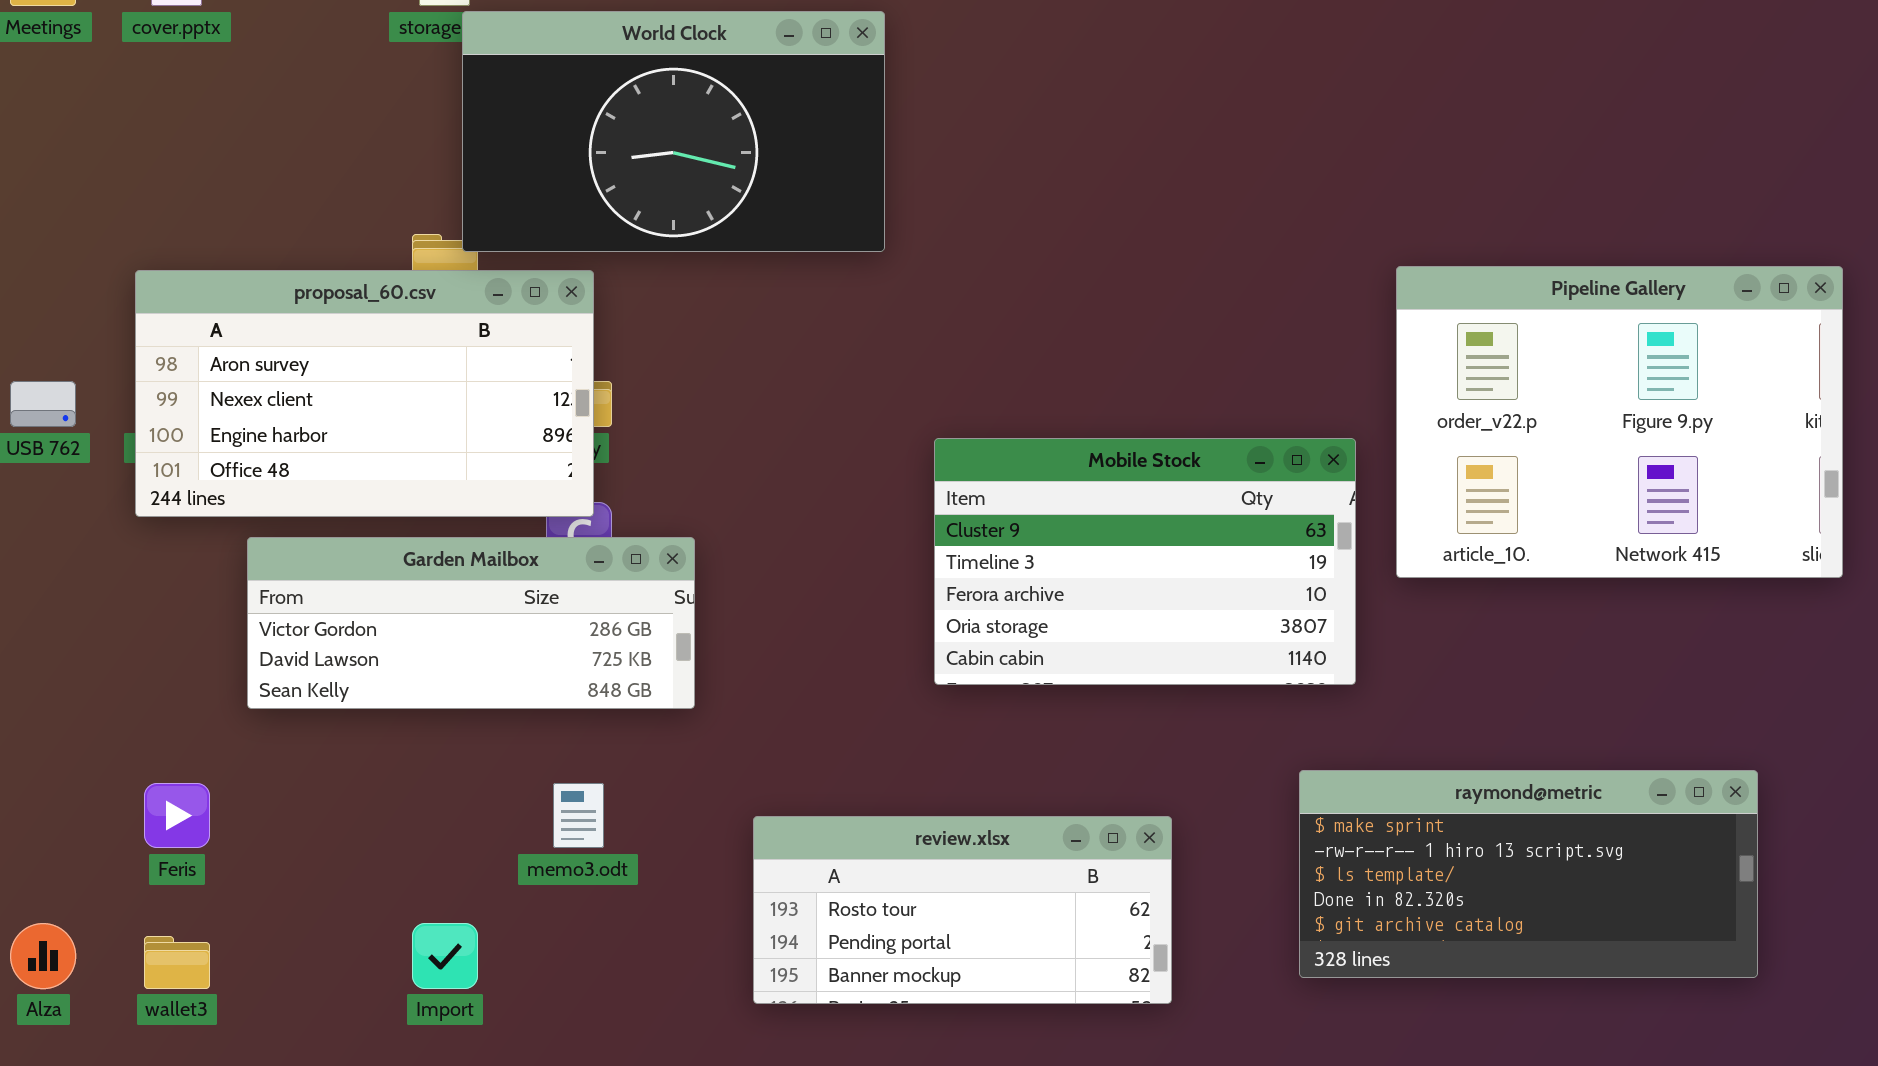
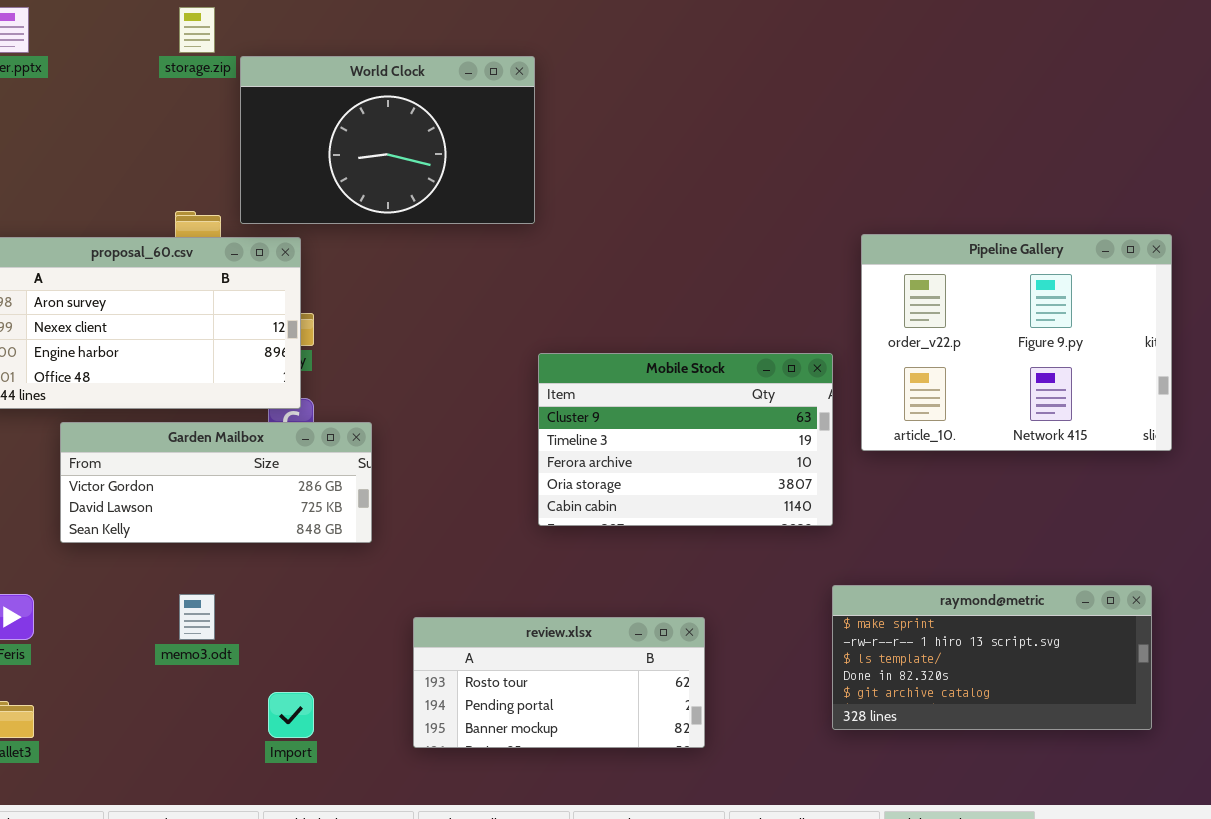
World Clock: [462,11,885,252] -> [240,56,535,224], moved
raymond@metric: [1299,770,1758,978] -> [832,585,1152,730], moved
memo3.odt: [553,783,604,848] -> [179,594,215,640], moved
Import: [412,923,478,989] -> [268,692,314,738], moved

